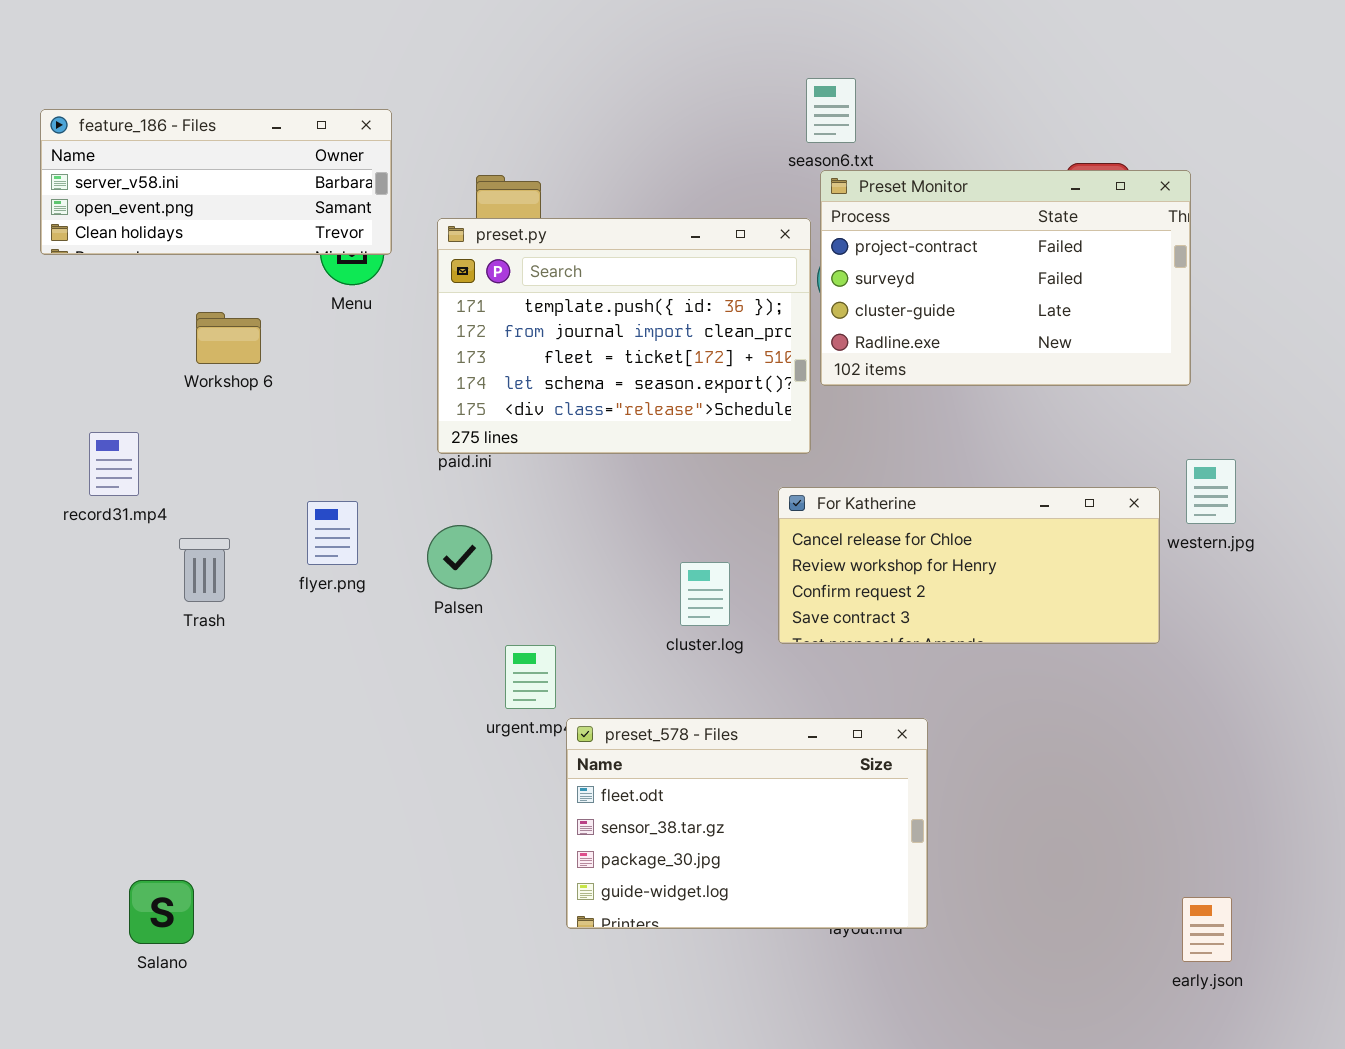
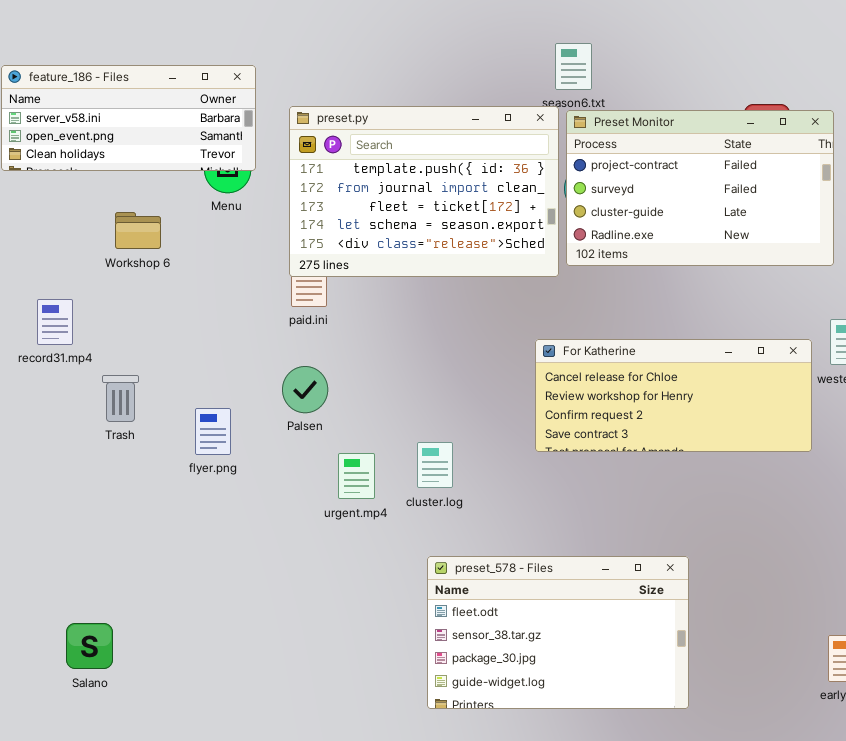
preset.py: [437,218,811,454] -> [289,106,559,277], moved
flyer.png: [307,501,358,565] -> [195,408,231,455], moved
cluster.log: [680,562,730,626] -> [417,442,453,488], moved
preset_578 - Files: [566,718,928,929] -> [427,556,689,709], moved

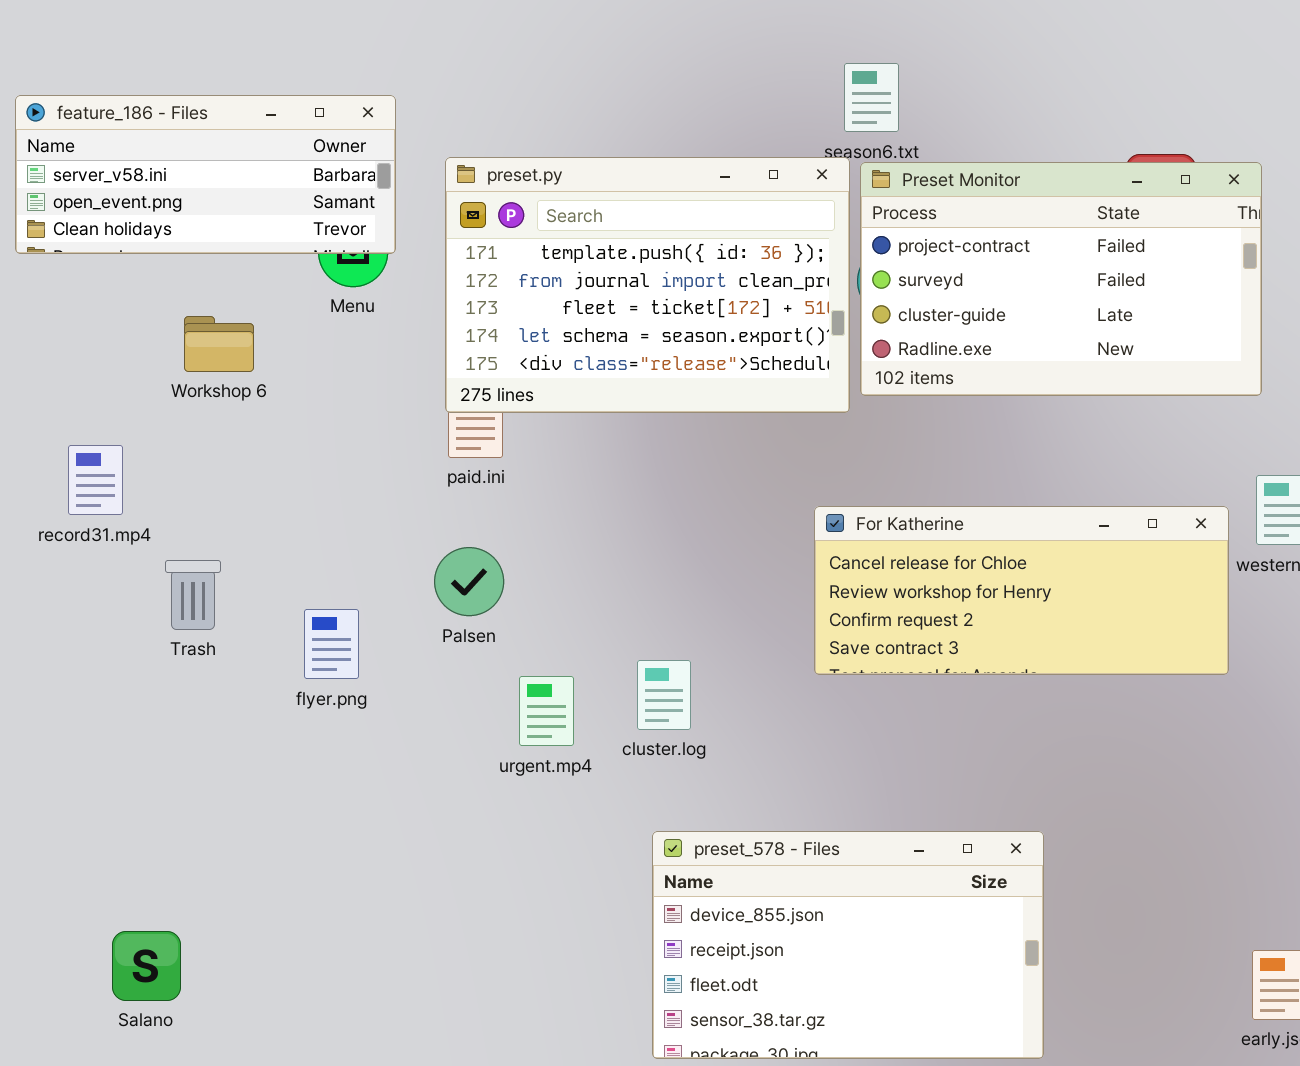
preset_578 - Files: [427,556,689,709] -> [652,831,1044,1059], scrolled up 2 rows

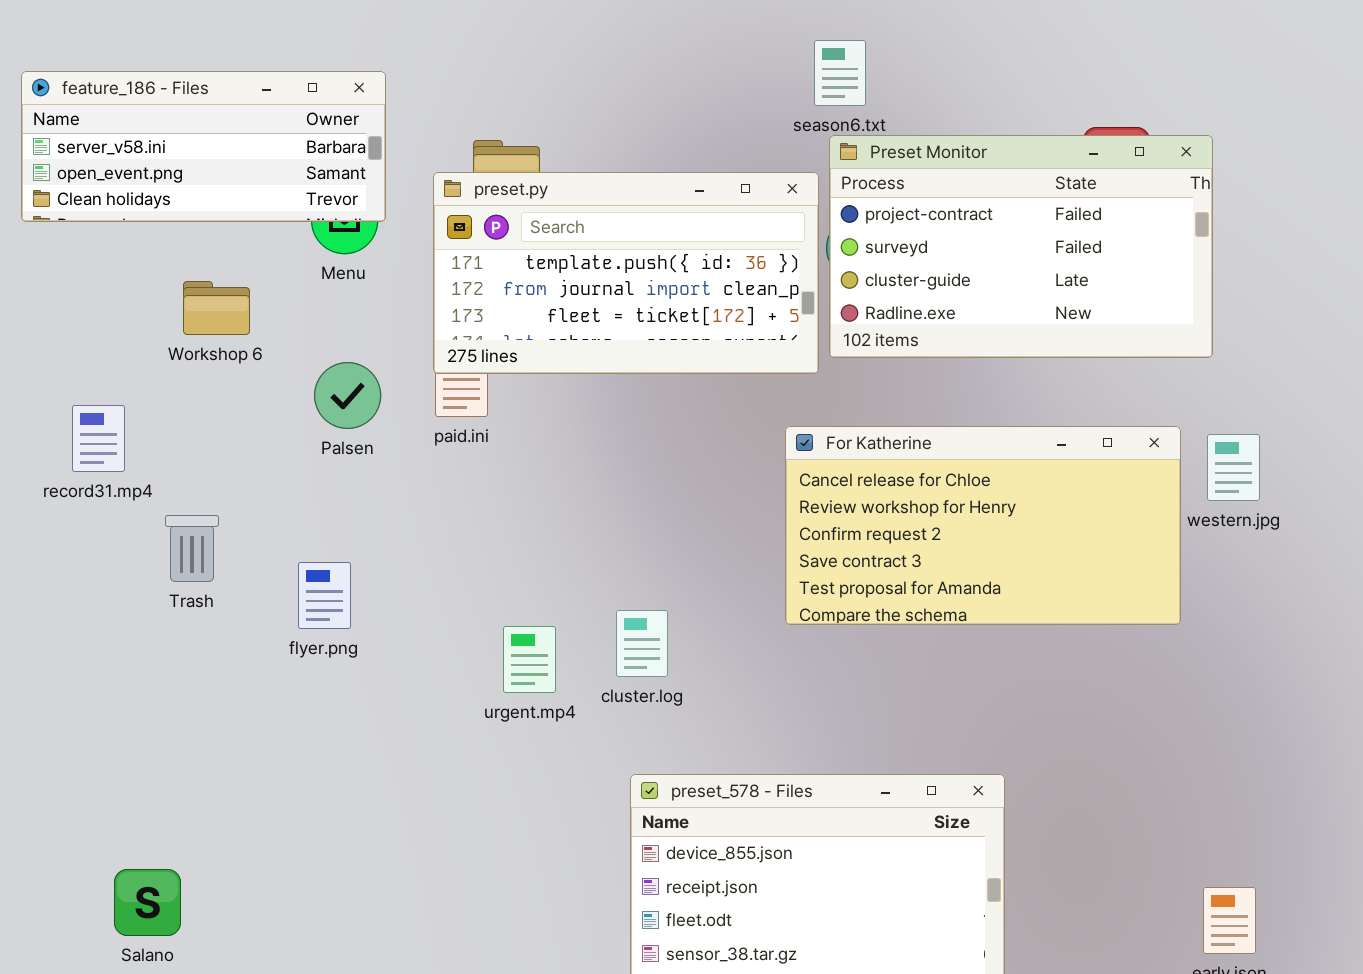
preset.py: [445,157,850,413] -> [433,172,819,374], resized
For Katherine: [814,506,1229,675] -> [785,426,1181,625], resized
Palsen: [434,547,504,616] -> [314,362,381,429], moved

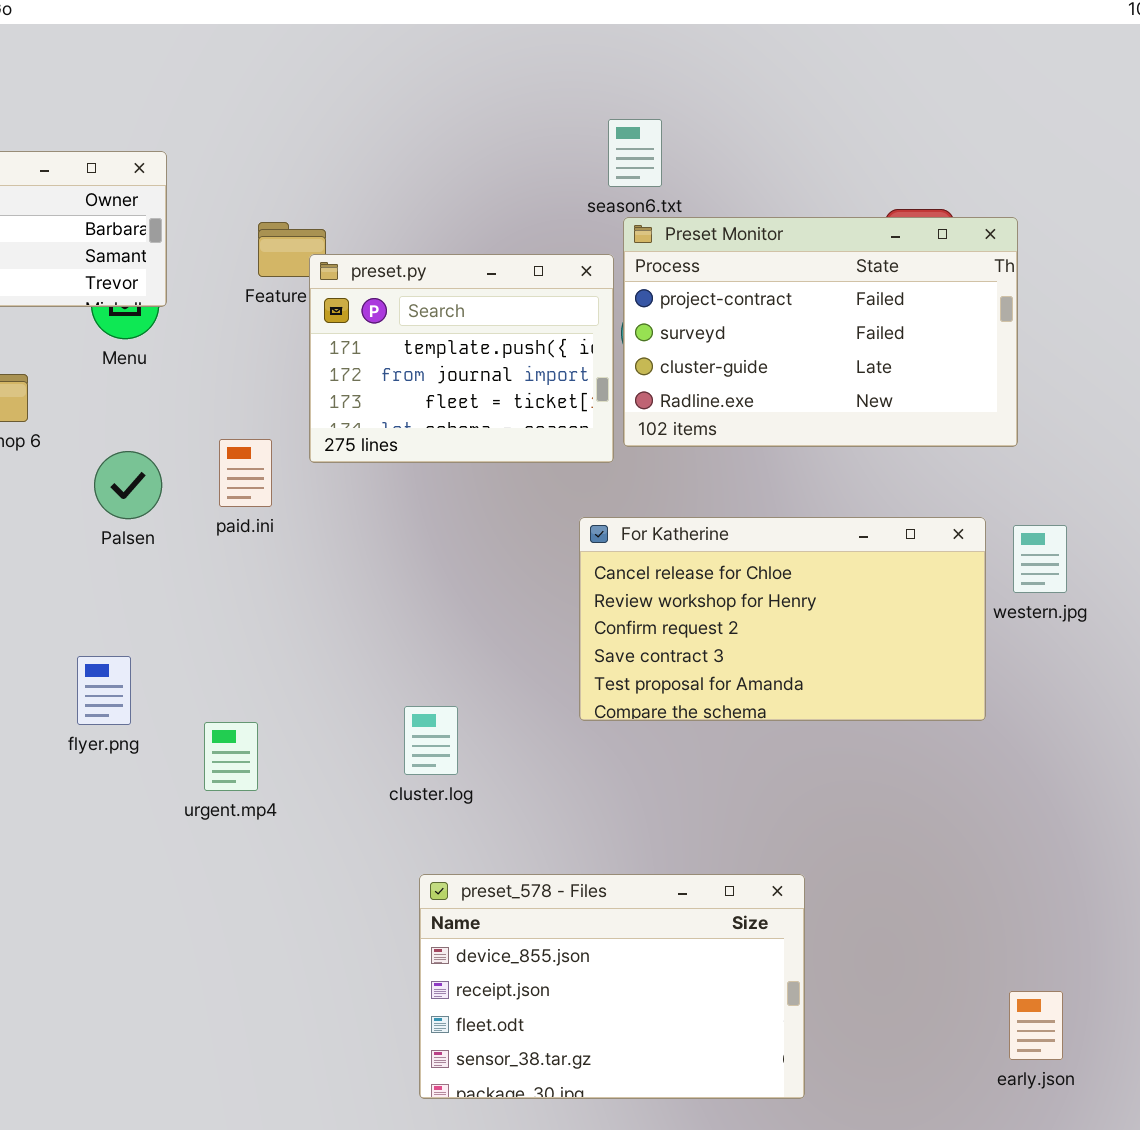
preset.py: [433,172,819,374] -> [309,254,614,463], resized
urgent.mp4: [503,626,556,693] -> [204,722,258,791], moved

